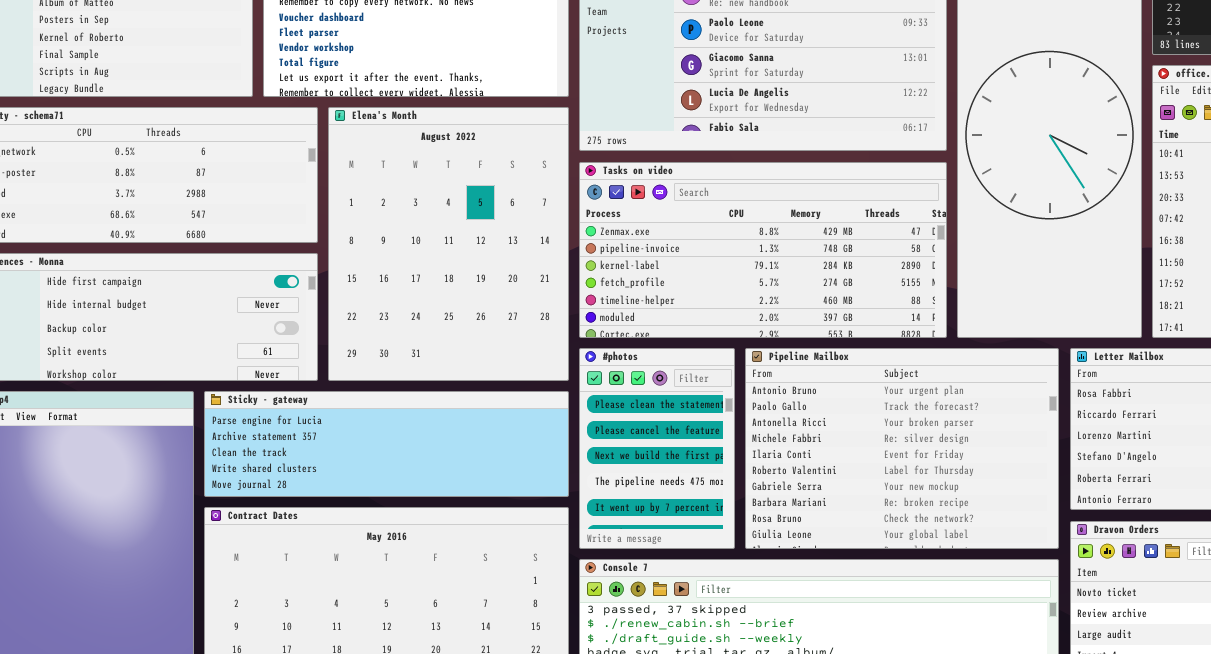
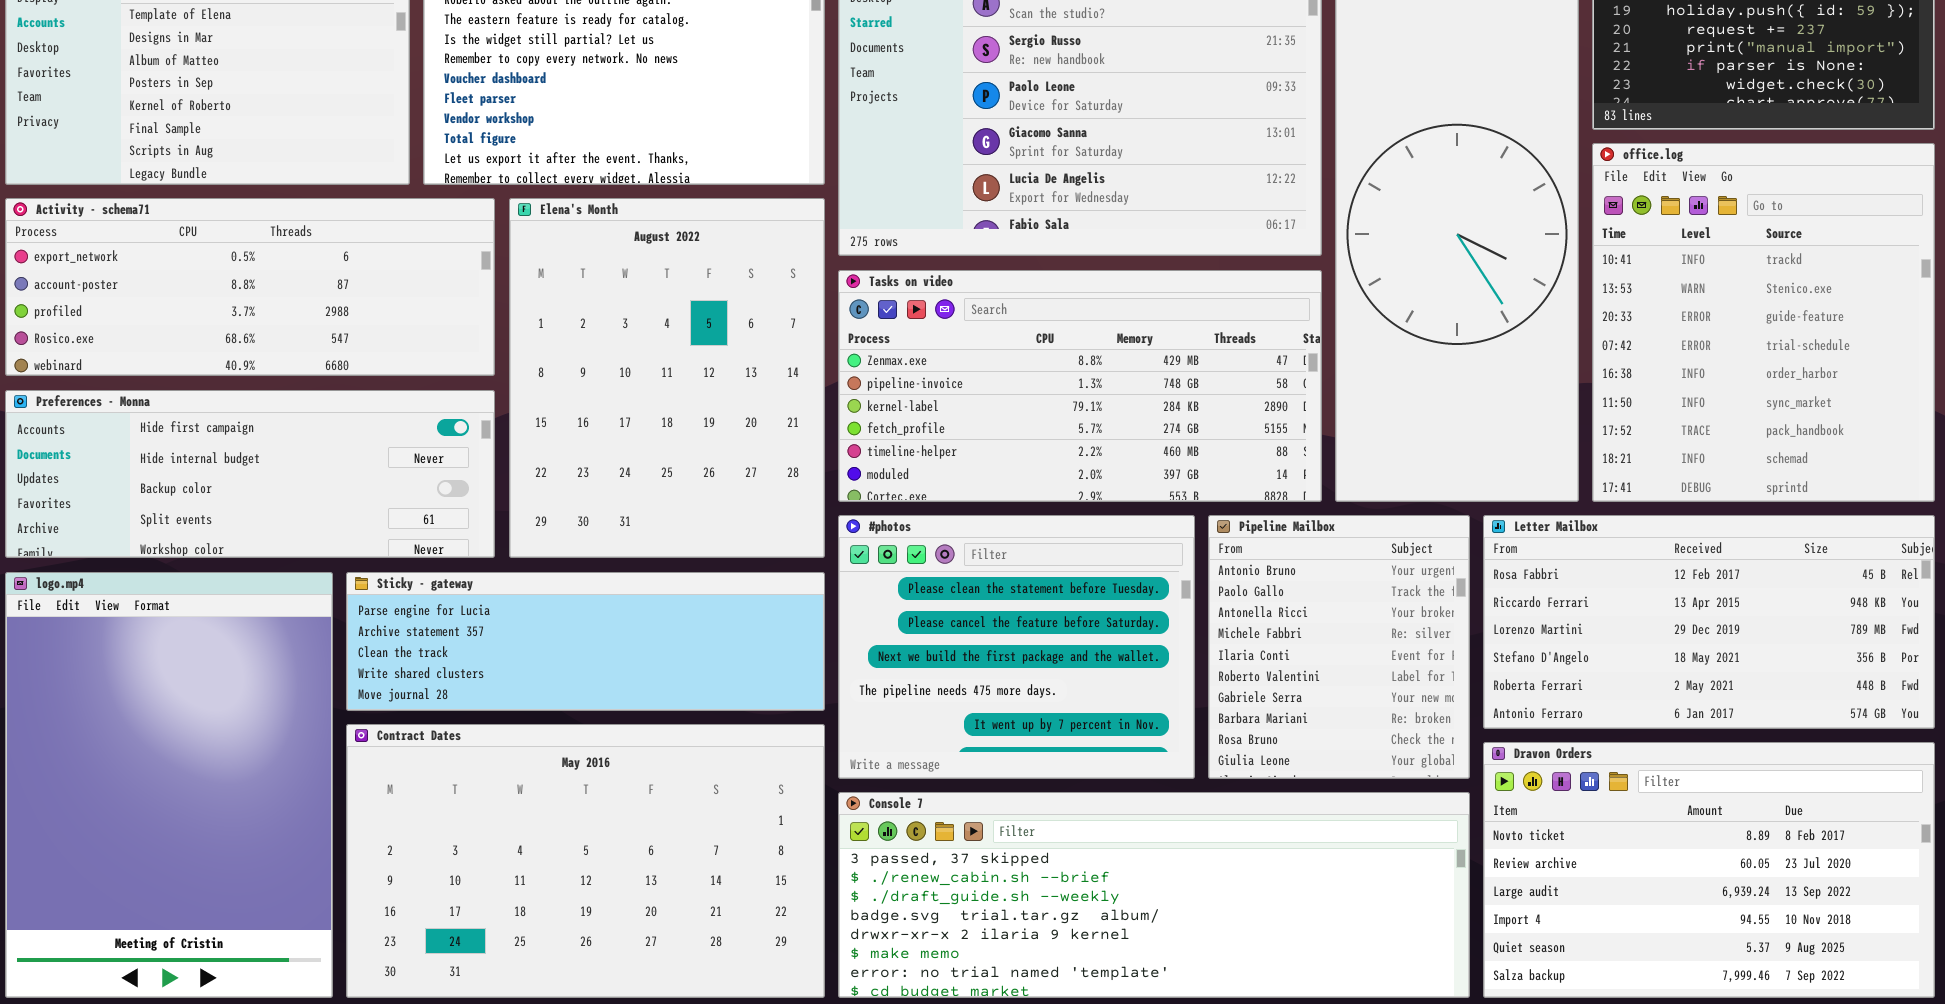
#photos: [579,348,735,549] -> [838,515,1195,779], resized
Pipeline Mailbox: [745,348,1059,549] -> [1208,515,1470,779], resized

